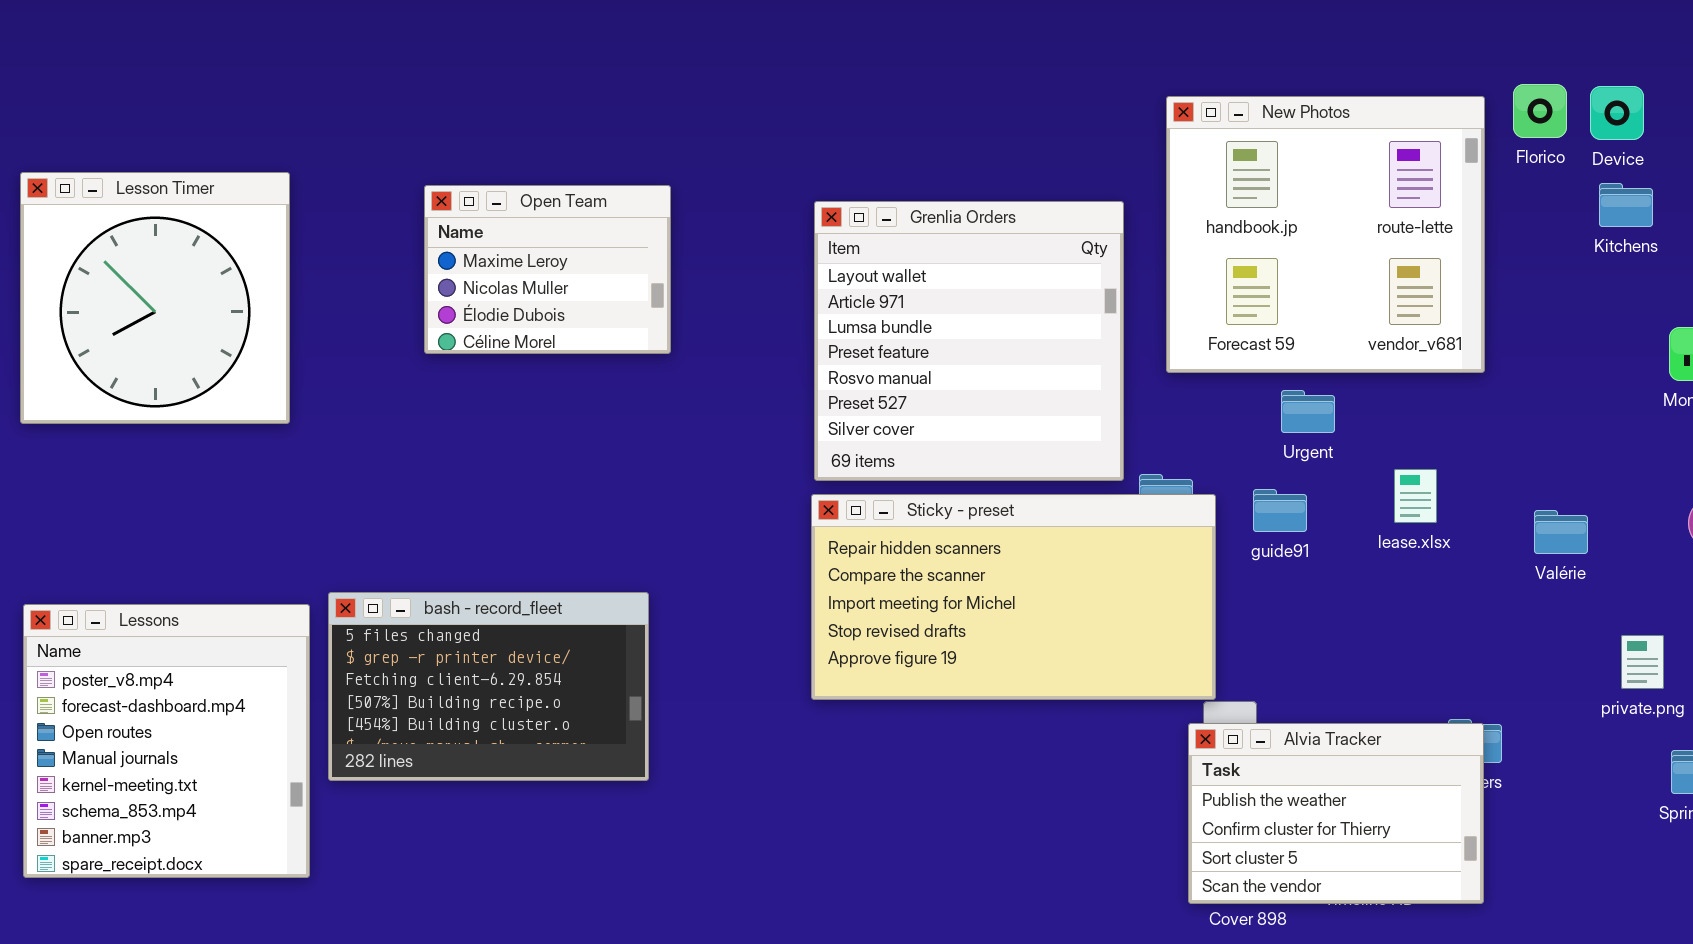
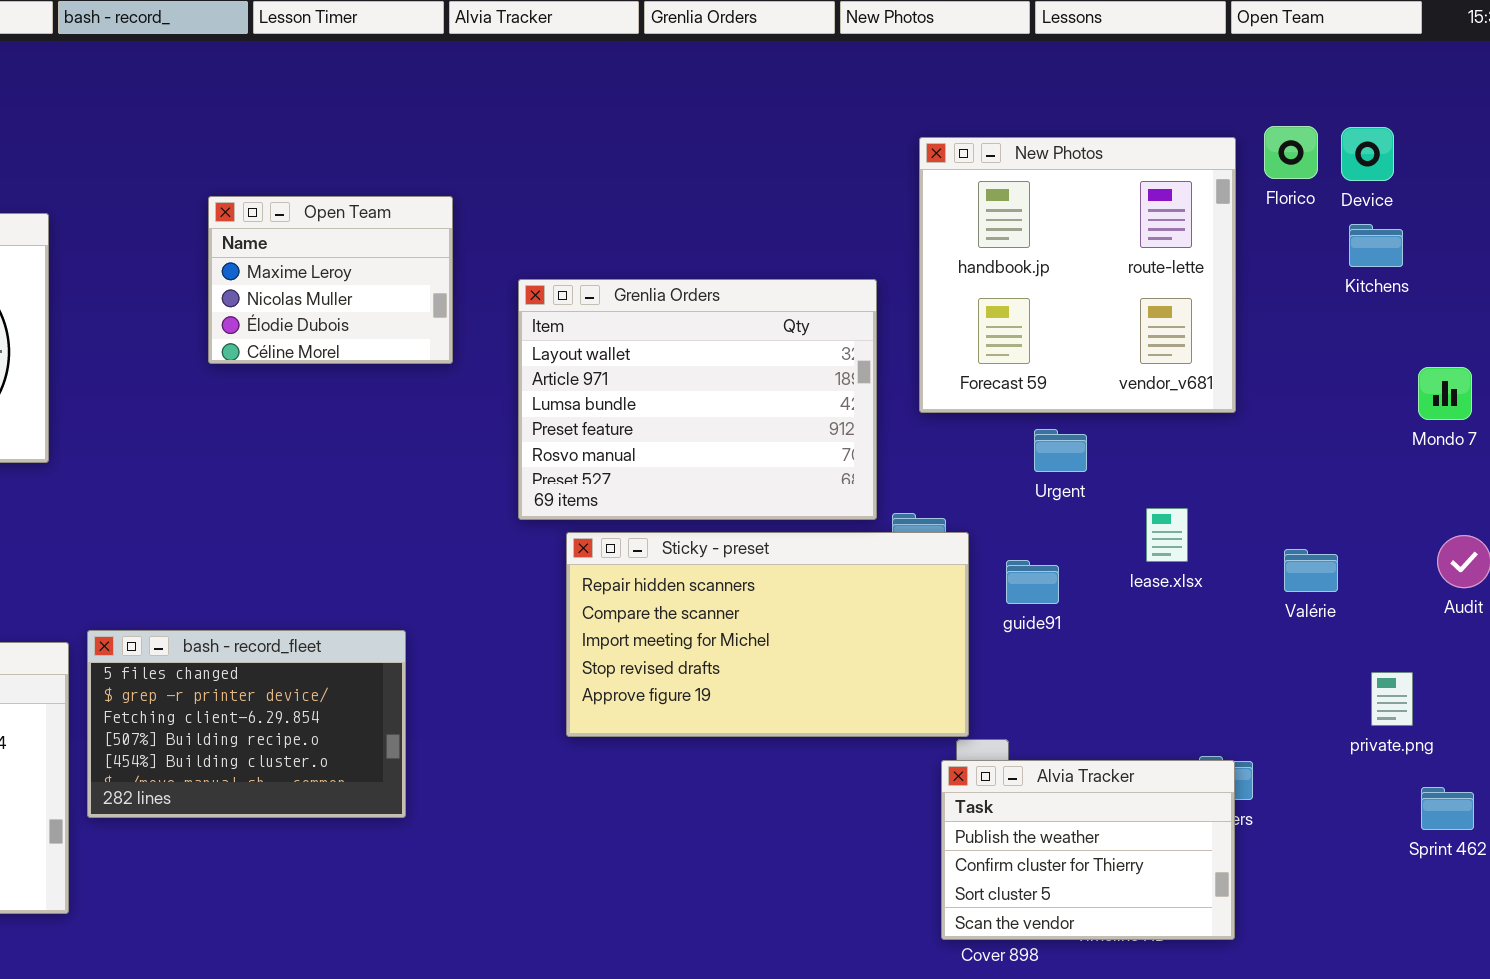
Open Team: [424,185,671,354] -> [208,196,453,364], moved
Grenlia Orders: [814,201,1124,481] -> [518,279,877,520], resized
guide91: [1253,489,1307,532] -> [1006,560,1059,604], moved

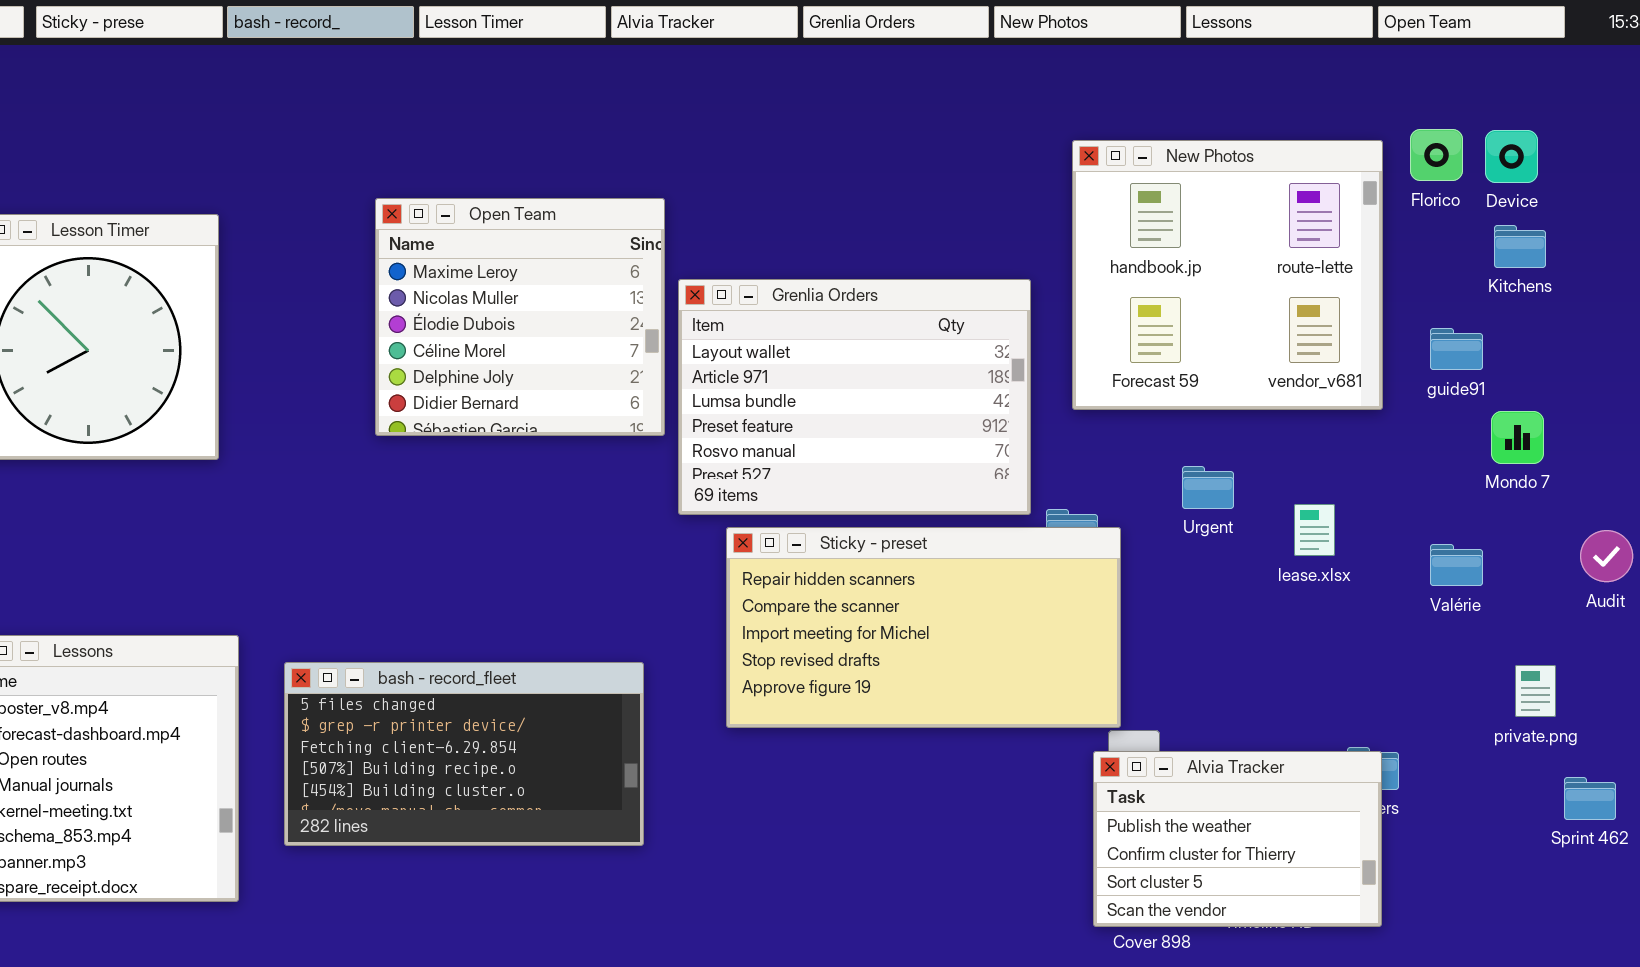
Open Team: [208,196,453,364] -> [375,198,665,436], resized
Mondo 7: [1418,367,1472,420] -> [1491,411,1544,464], moved
Urgent: [1034,429,1087,472] -> [1182,466,1234,509], moved
guide91: [1006,560,1059,604] -> [1430,328,1483,370], moved
bash - record_fleet: [87,630,406,818] -> [284,662,644,846], moved, resized

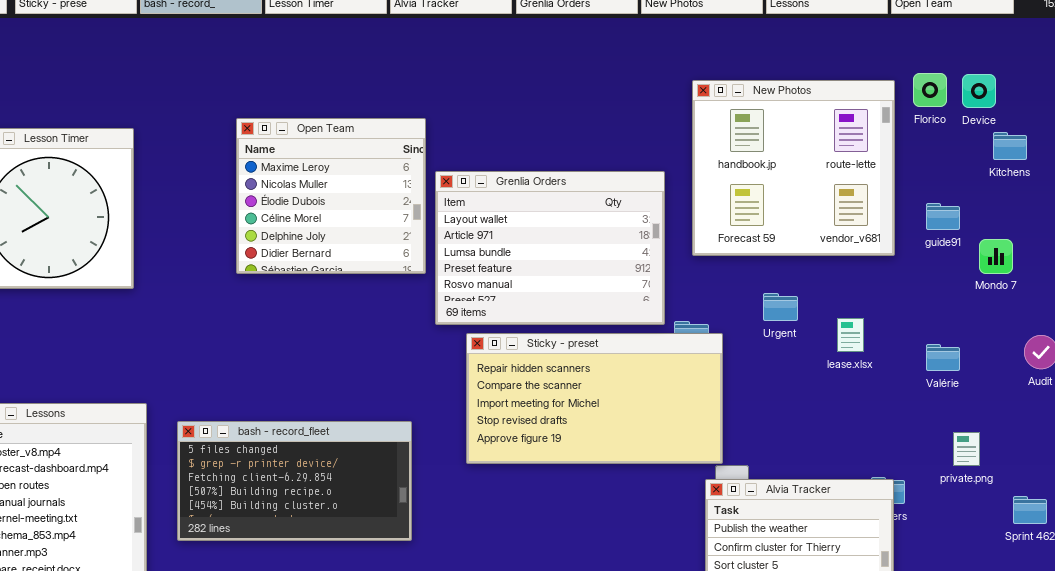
Kitchens: [1494,225,1546,268] -> [993,132,1027,160], moved
Mondo 7: [1491,411,1544,464] -> [979,239,1013,274], moved
private.png: [1515,665,1556,717] -> [953,432,980,466], moved

